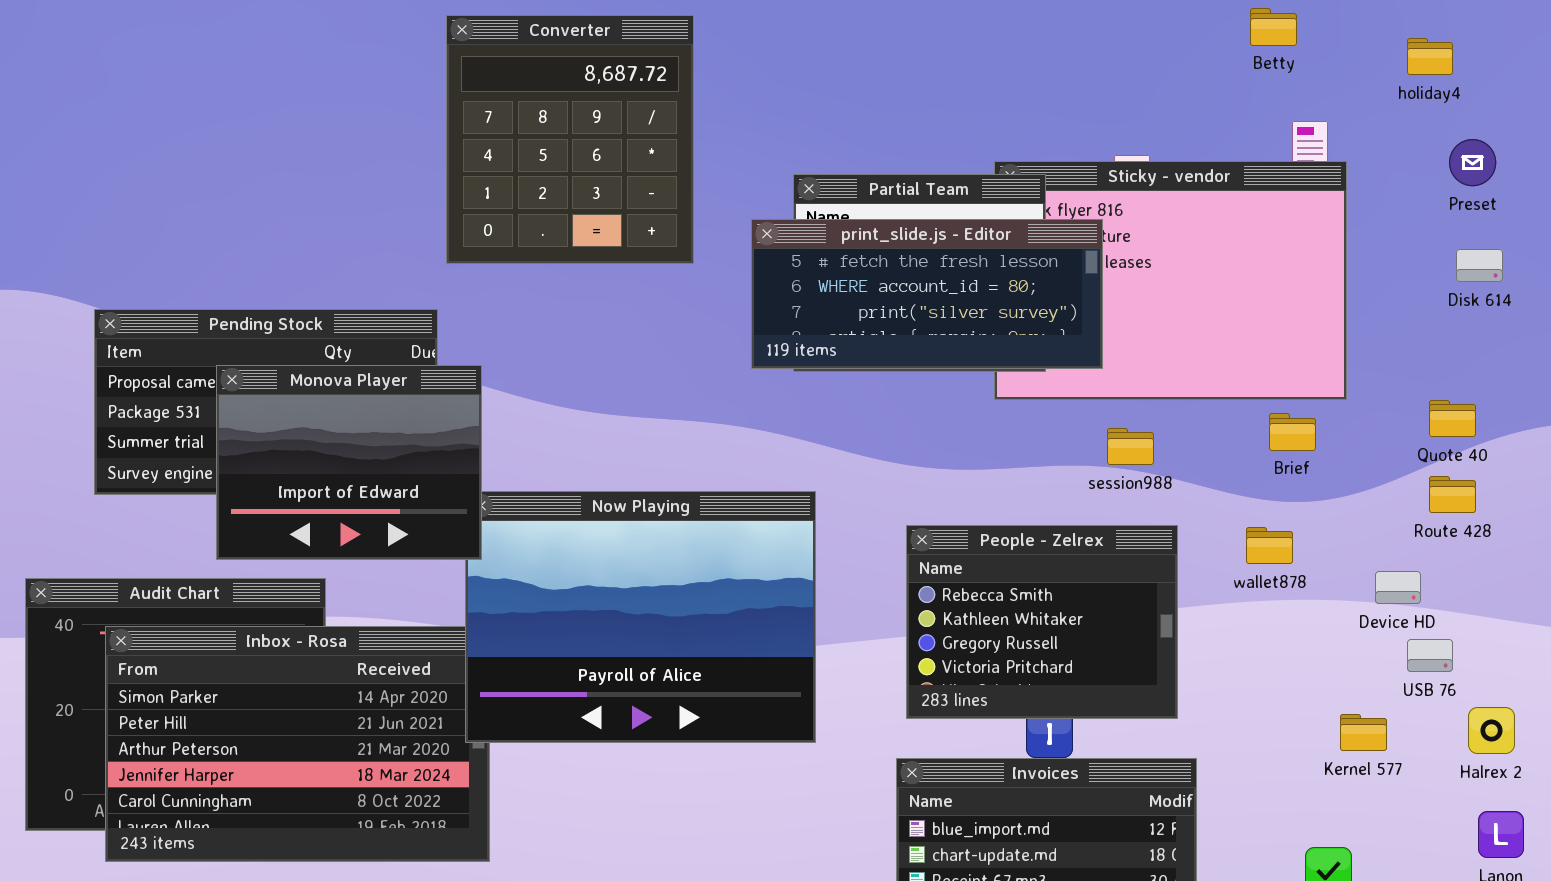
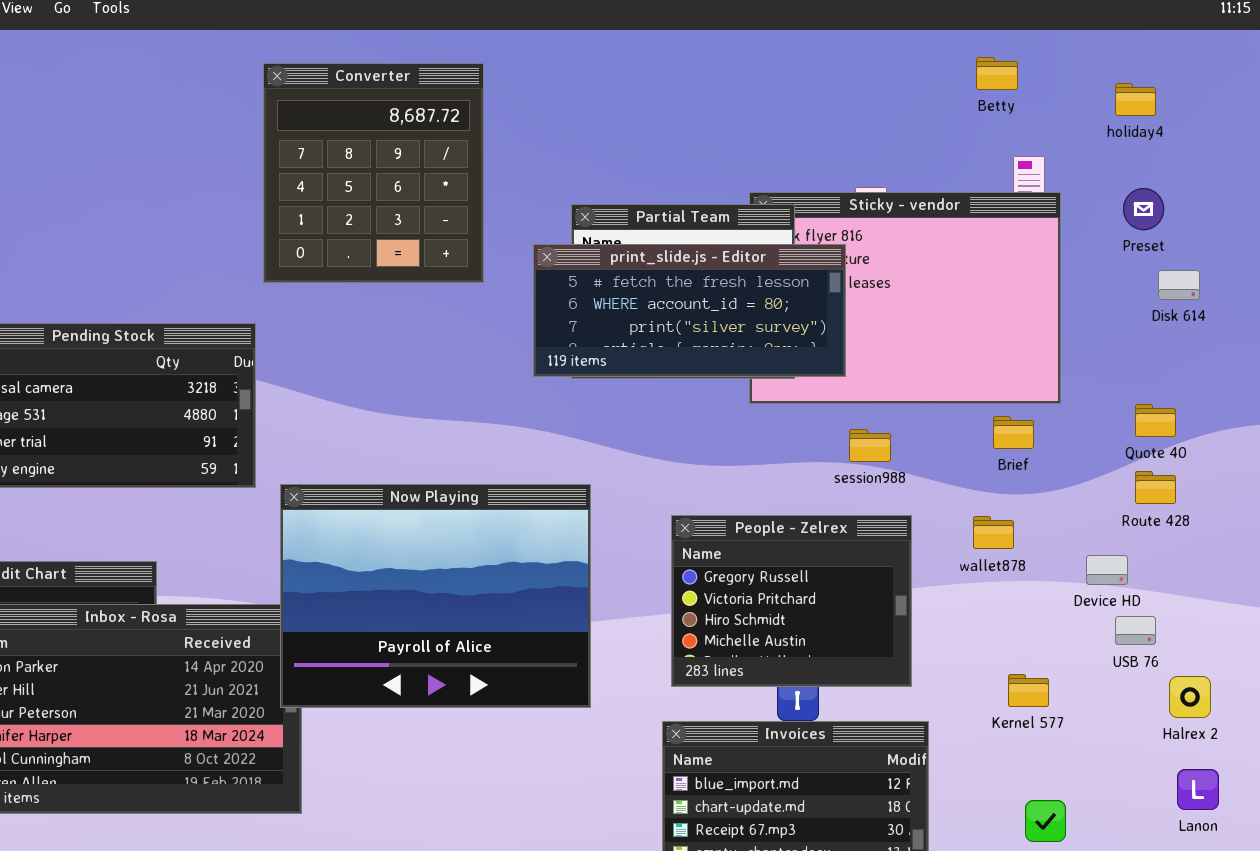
Preset: [1449,139,1496,186] -> [1123,188,1164,230], moved
Monova Player: [216,365,482,560] -> none, closed
People - Zelrex: [906,525,1178,719] -> [671,515,912,687], scrolled down 2 rows
Kernel 577: [1340,714,1387,751] -> [1008,674,1049,707], moved

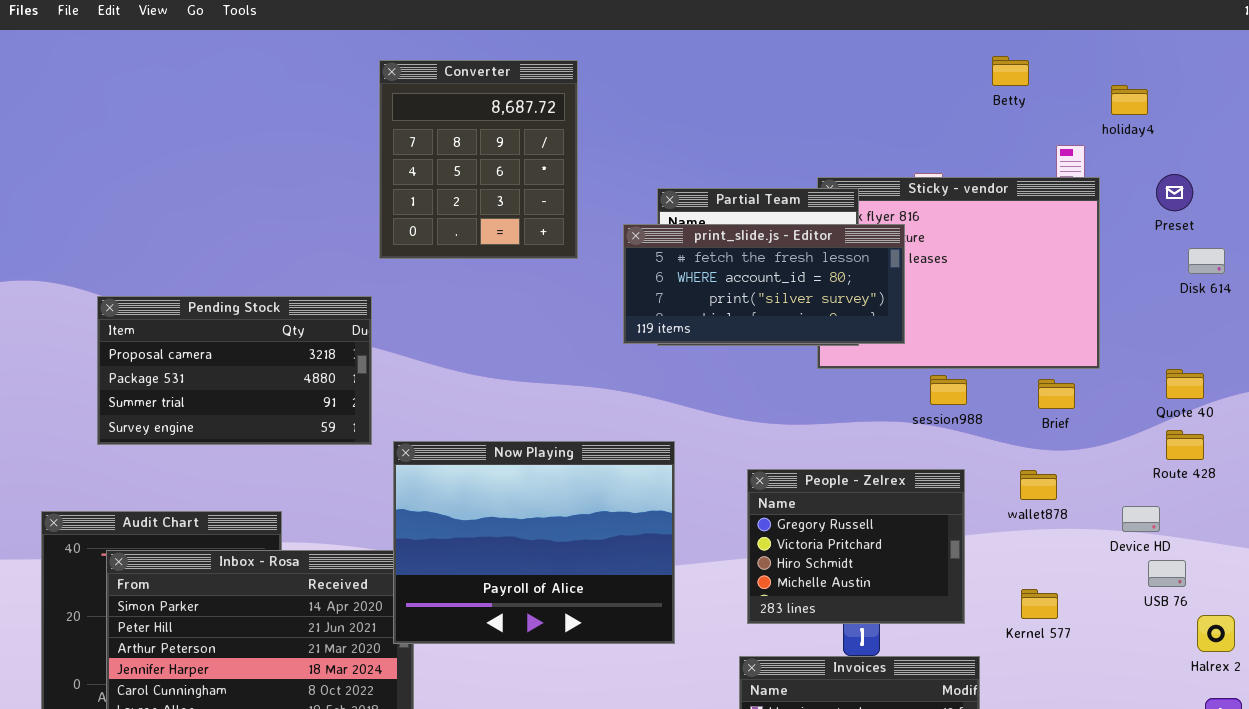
Betty: [976,57,1018,90] -> [992,56,1029,86], moved
holiday4: [1115,83,1156,116] -> [1111,85,1148,115], moved
session988: [849,429,891,462] -> [930,375,967,405], moved
Kernel 577: [1008,674,1049,707] -> [1021,589,1058,619], moved

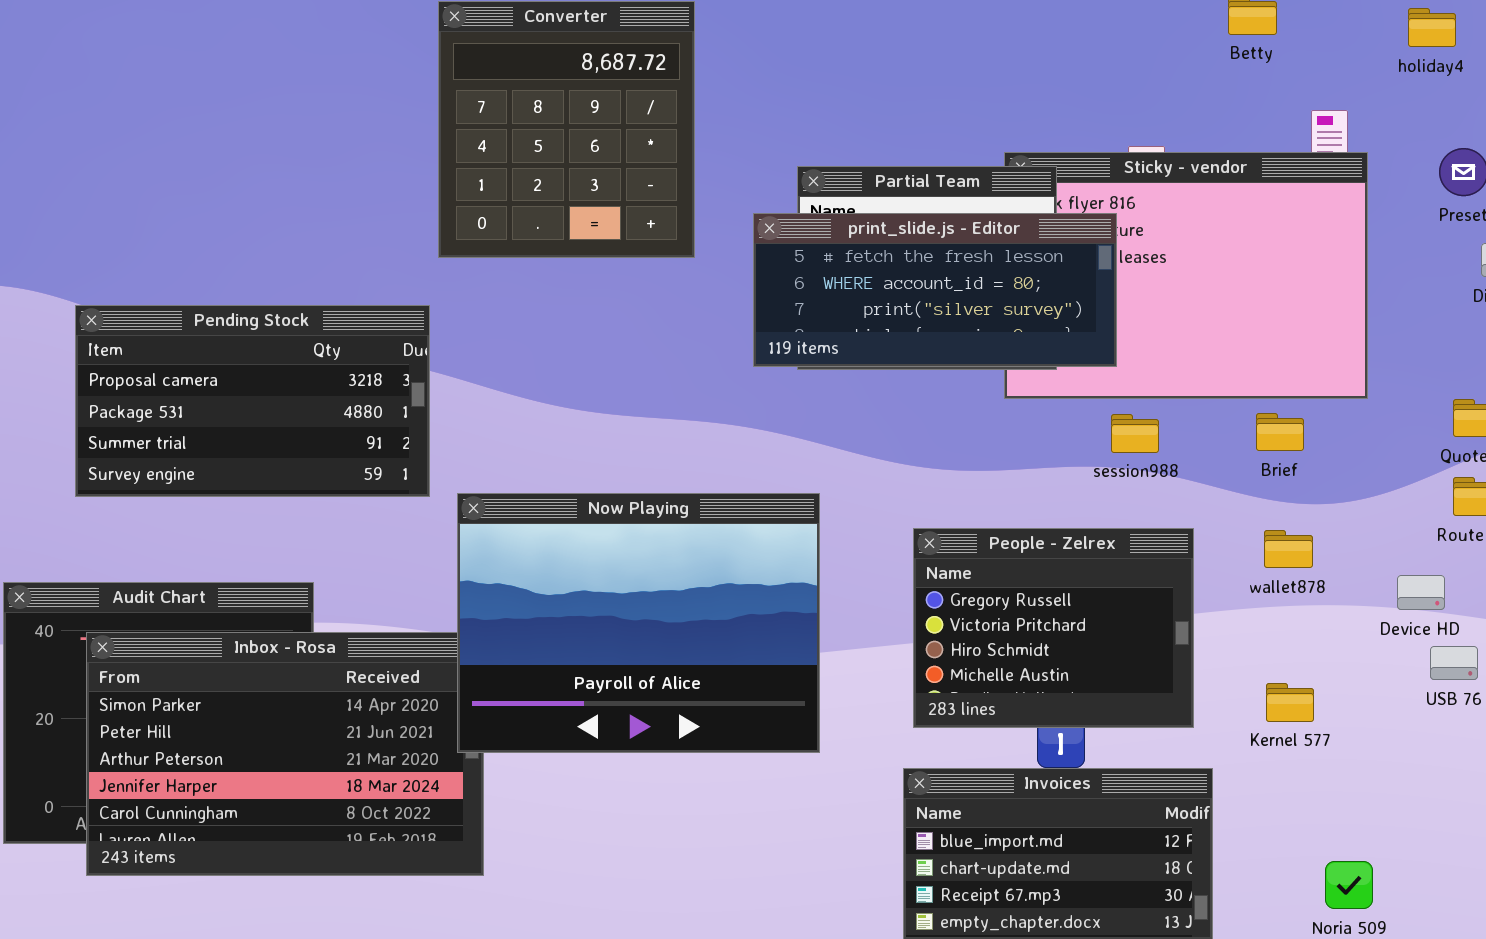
holiday4: [1111,85,1148,115] -> [1408,8,1456,47], moved
session988: [930,375,967,405] -> [1111,414,1159,453], moved
Brief: [1038,379,1075,409] -> [1256,413,1304,451], moved

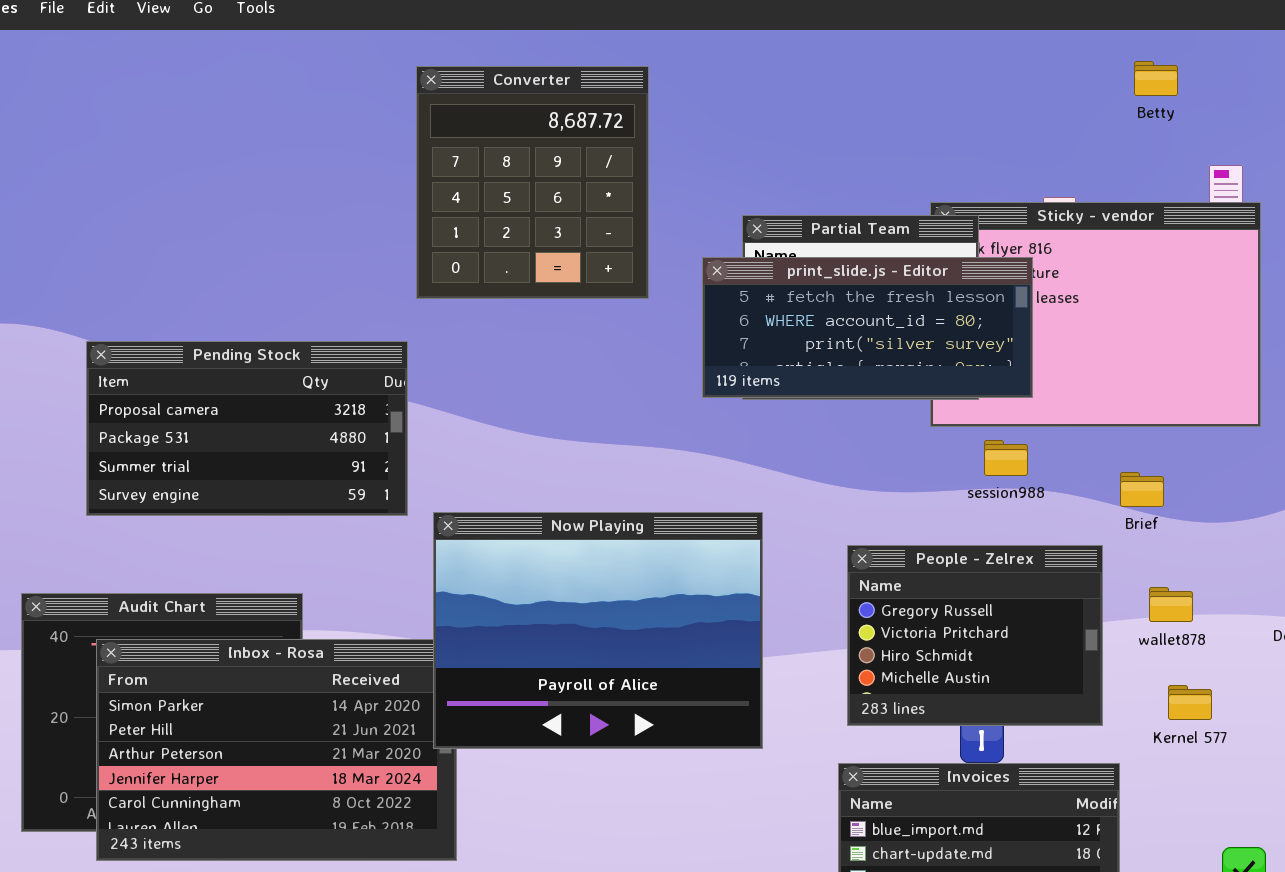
Brief: [1256,413,1304,451] -> [1120,472,1164,507], moved
session988: [1111,414,1159,453] -> [984,440,1028,476], moved
wallet878: [1264,530,1313,568] -> [1149,587,1193,622], moved

